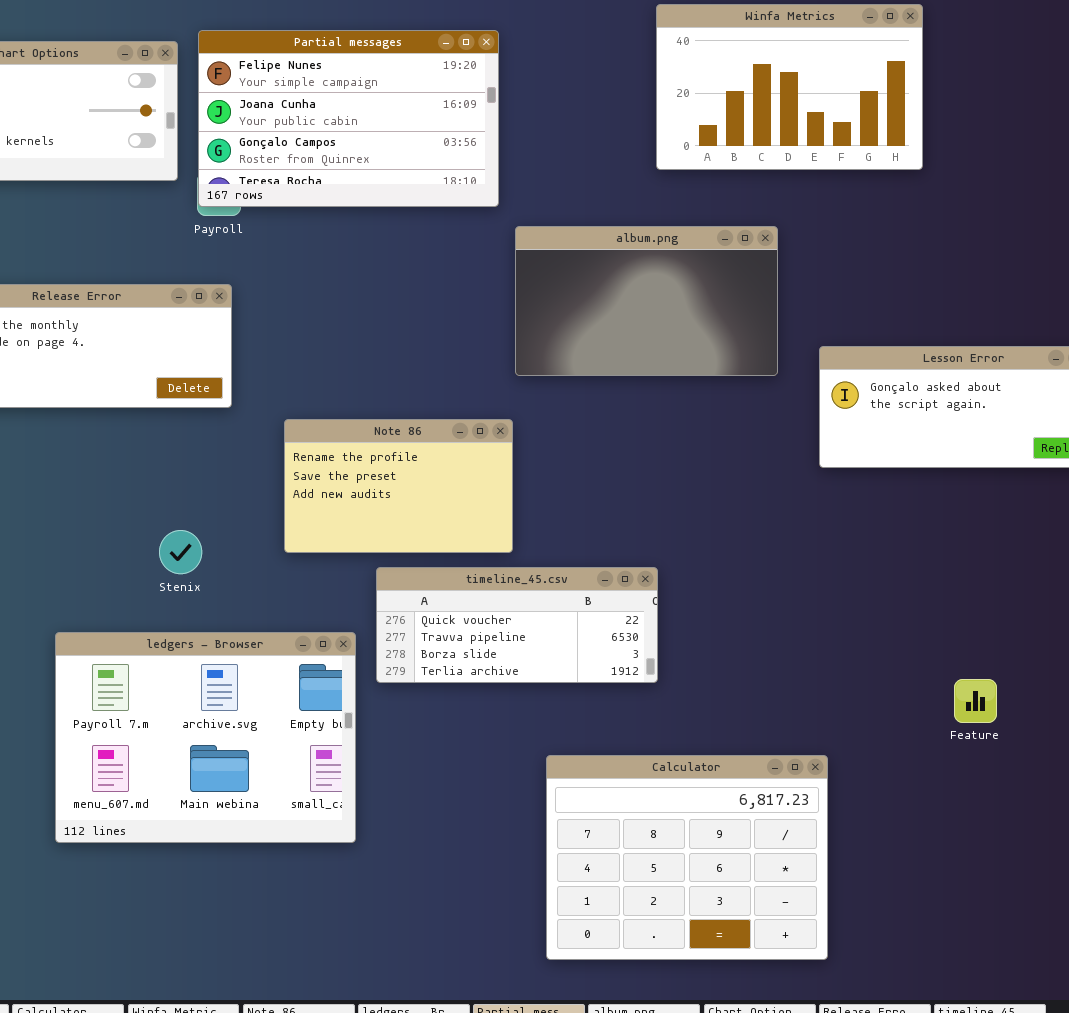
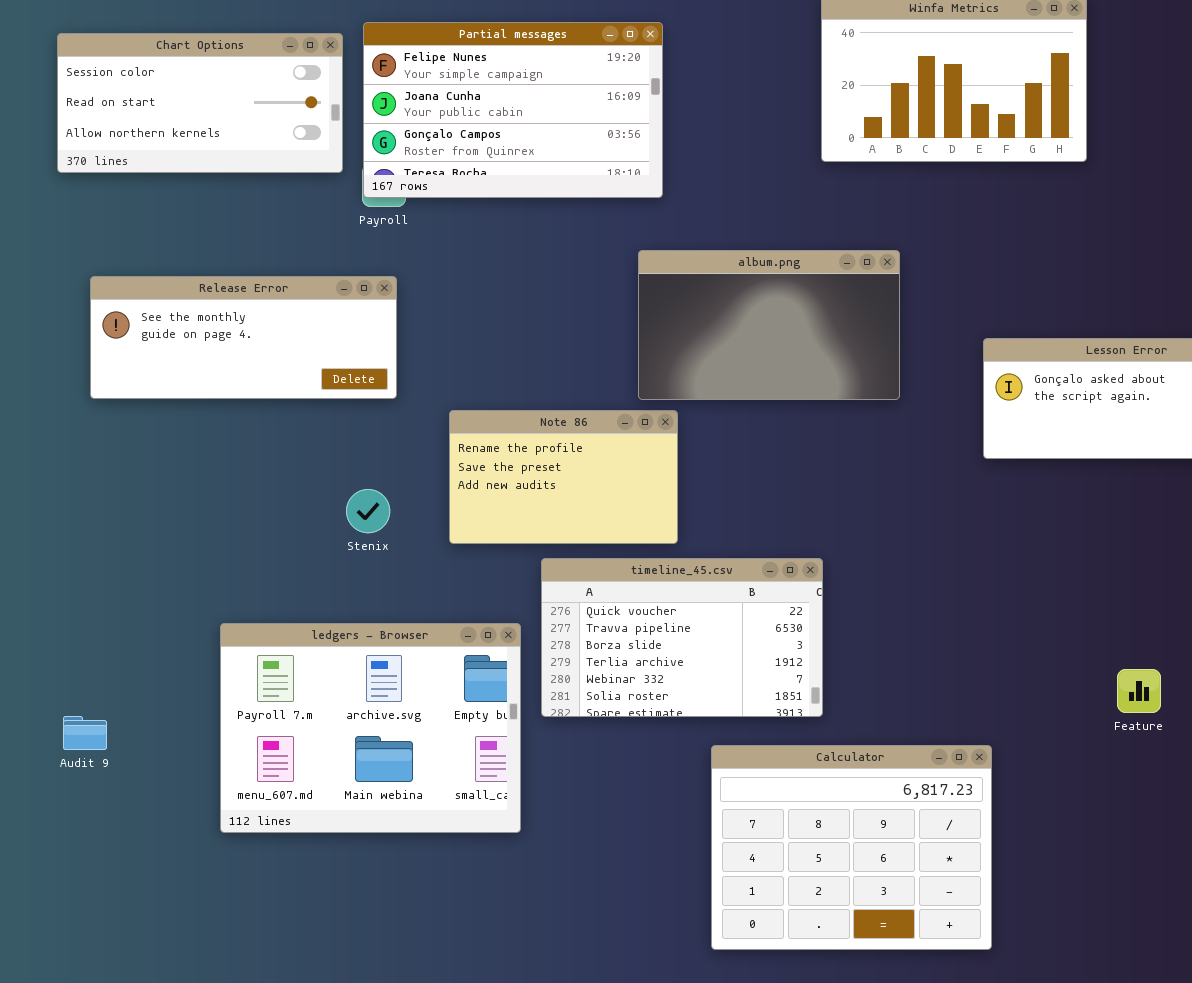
album.png: [515,226,778,376] -> [638,250,900,400], moved
Stenix: [159,530,202,574] -> [346,489,390,533], moved
timeline_45.csv: [376,567,658,683] -> [541,558,823,717], resized

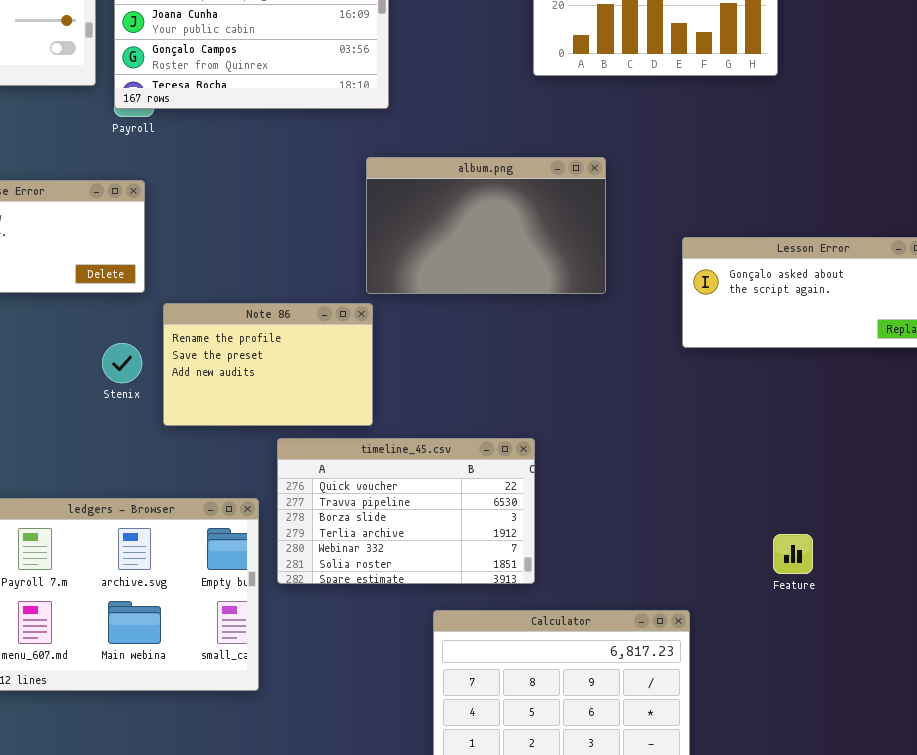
Note 86: [449,410,678,544] -> [163,303,373,426], moved
Stenix: [346,489,390,533] -> [102,343,142,383], moved
Feature: [1117,669,1161,713] -> [773,534,813,574], moved

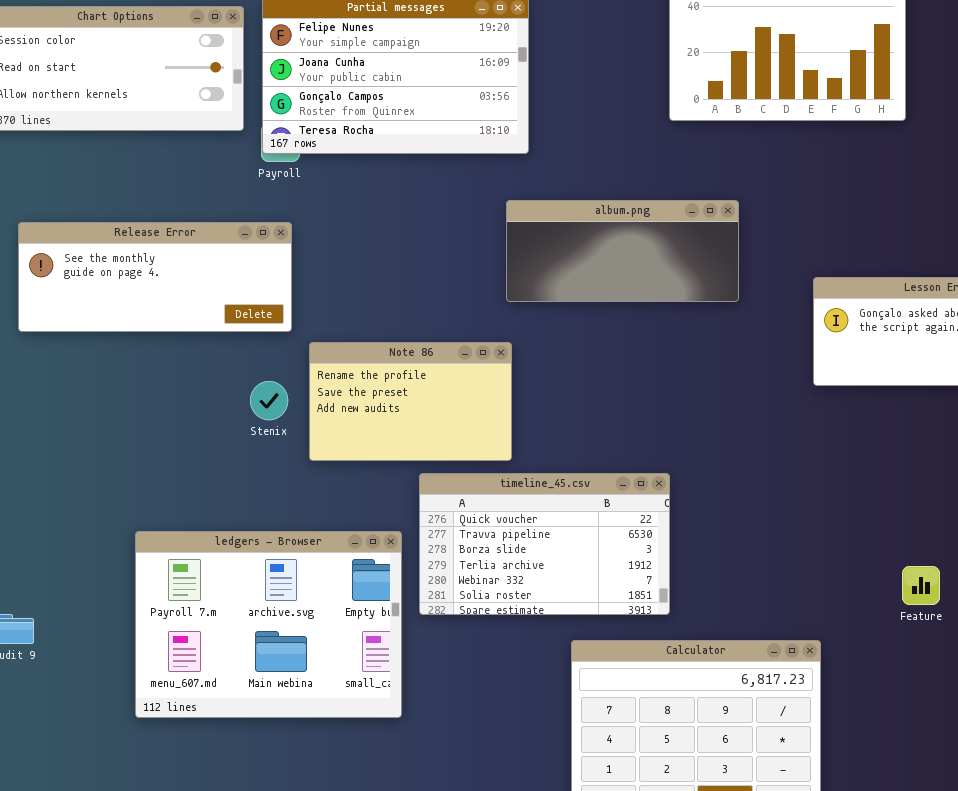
album.png: [366,157,606,294] -> [506,200,739,302], resized

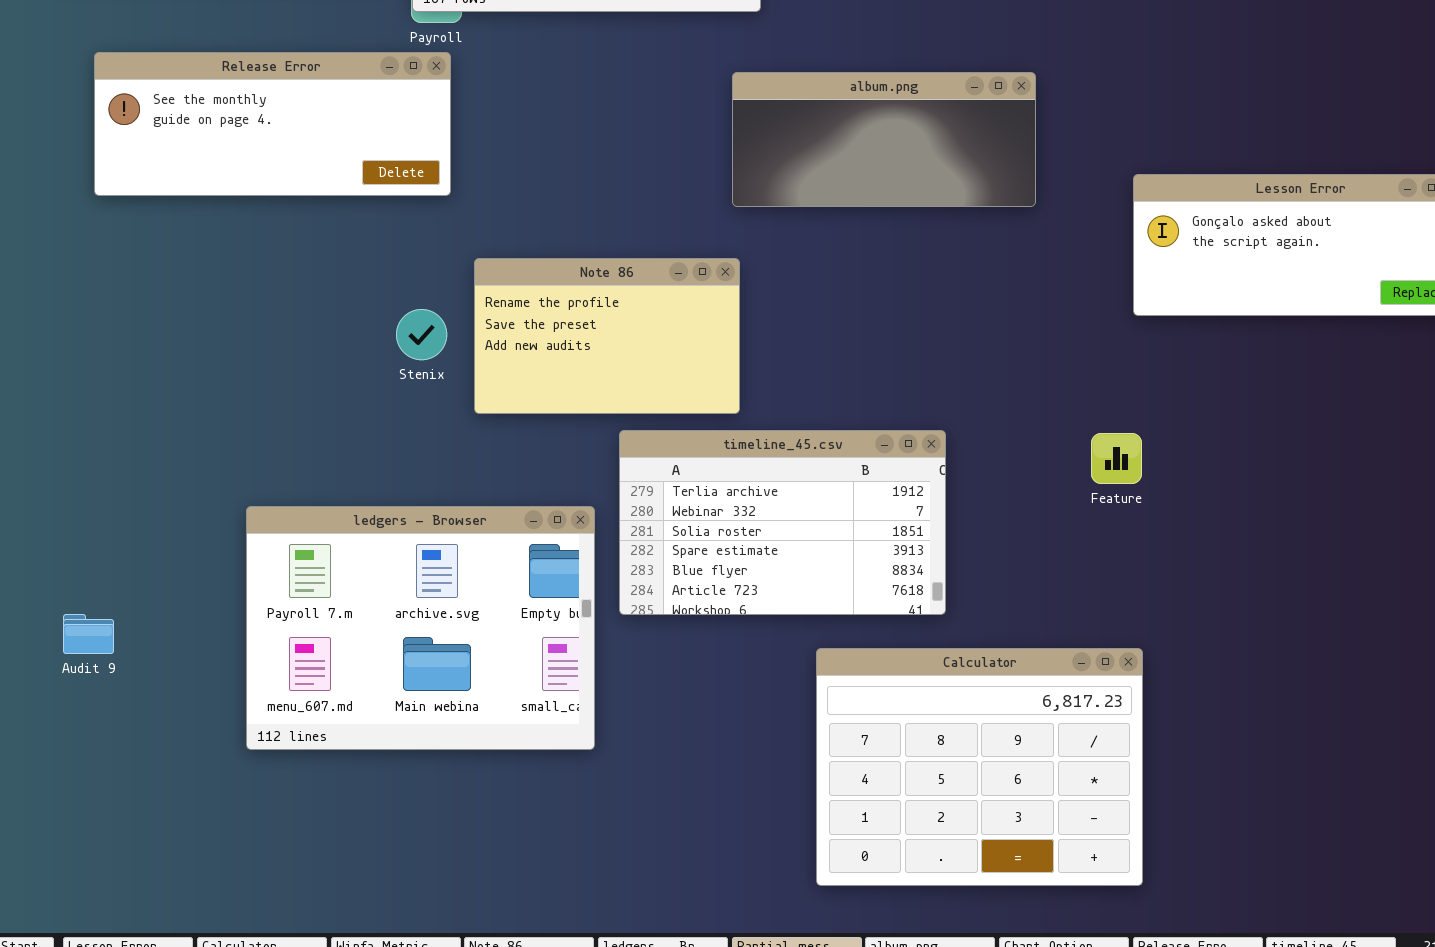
Release Error: [18,222,292,332] -> [94,52,451,196], moved
timeline_45.csv: [419,473,670,615] -> [619,430,946,615], scrolled down 3 rows
Feature: [902,566,940,605] -> [1091,433,1142,484], moved

